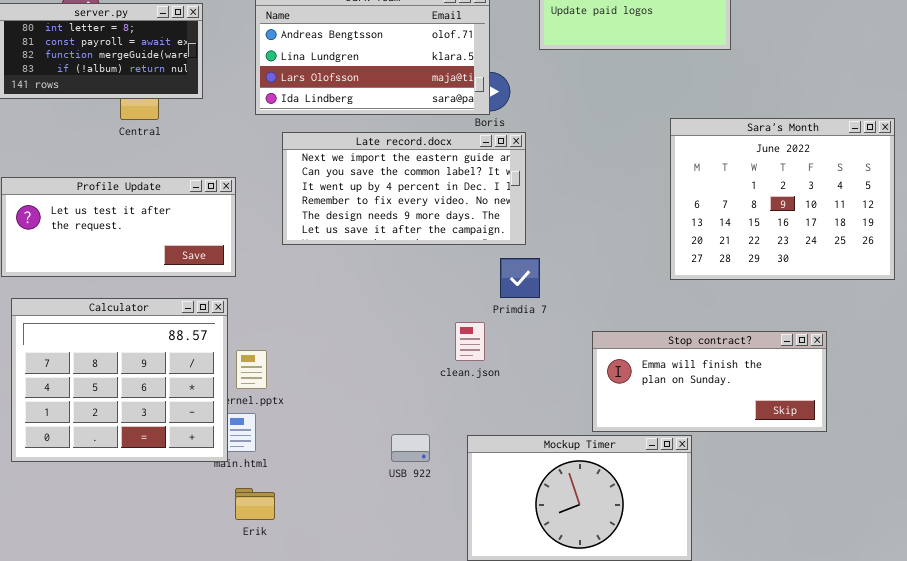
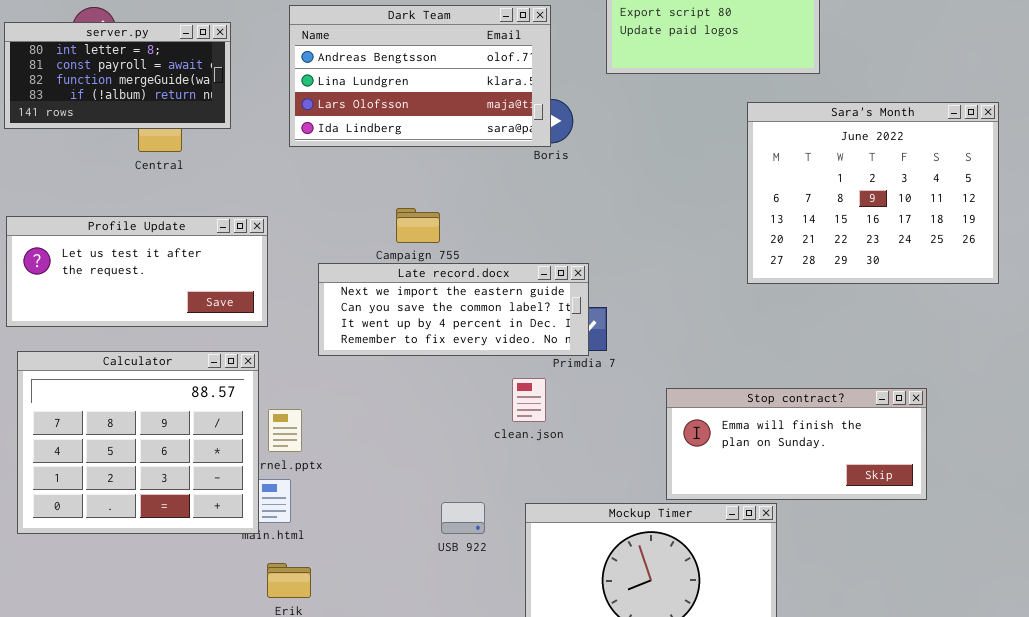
Sara's Month: [670,118,895,280] -> [747,102,999,284], moved
Late record.docx: [282,132,526,245] -> [318,263,589,356], moved, resized

